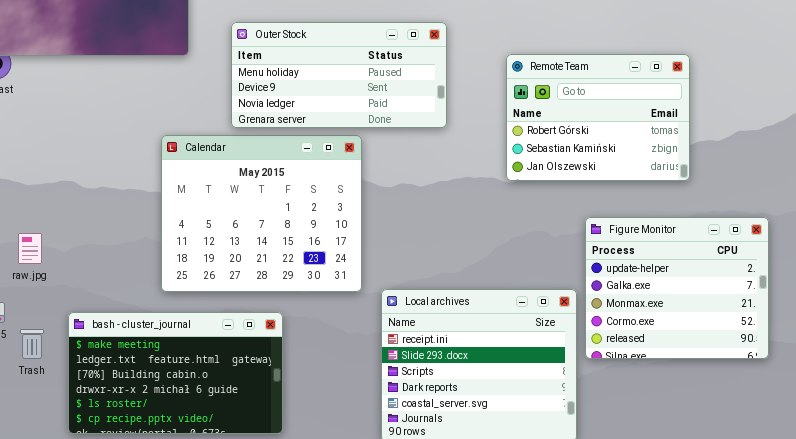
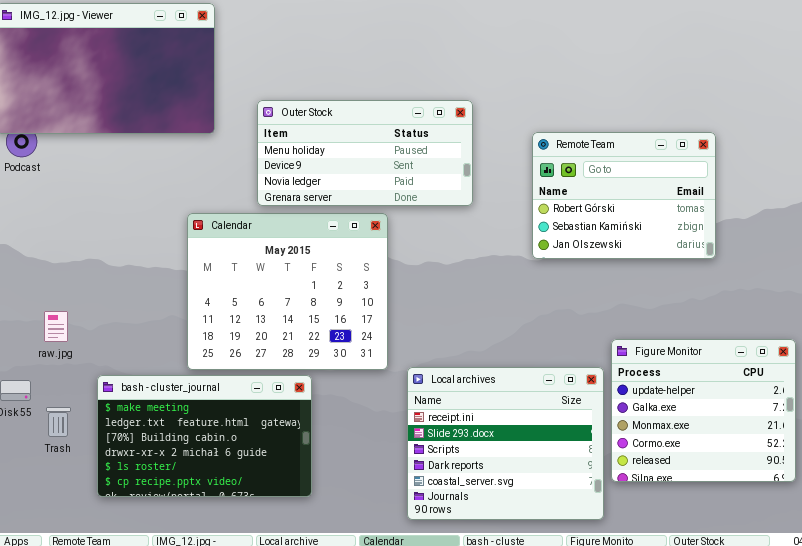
Figure Monitor: [585,217,769,359] -> [611,339,796,482], moved
bash - cluster_journal: [68,312,283,434] -> [97,375,312,497], moved

